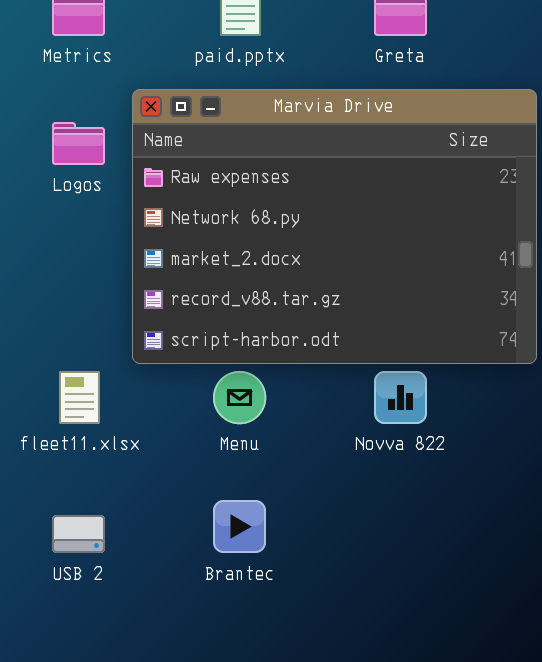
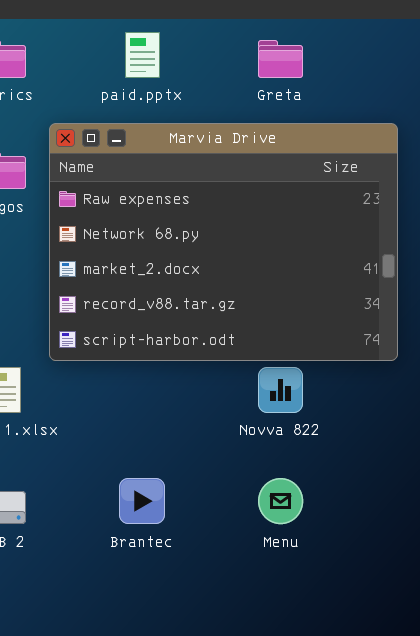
Menu: [213,371,266,424] -> [258,478,303,524], moved

